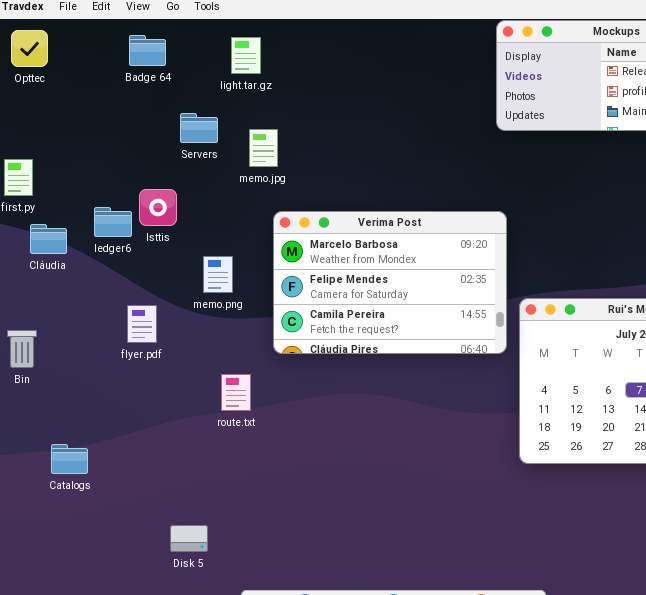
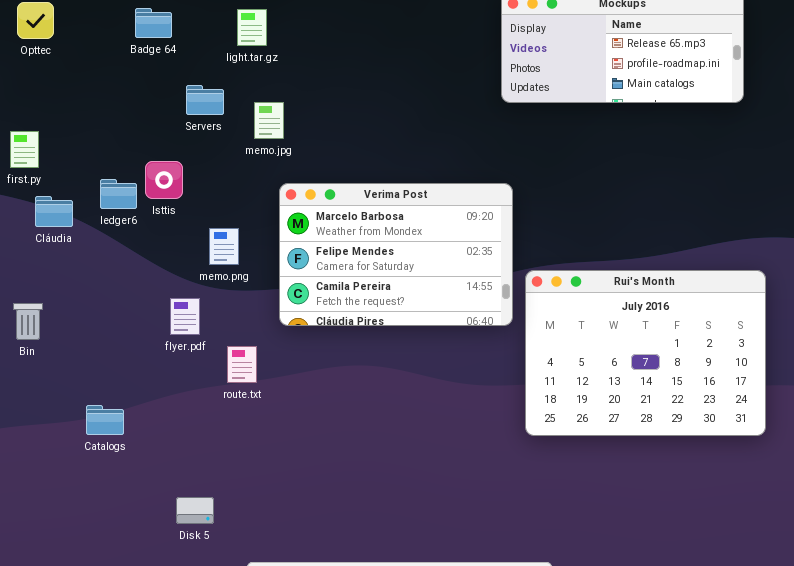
flyer.pdf: [127,305,157,343] -> [170,298,200,335], moved
Catalogs: [51,444,88,474] -> [86,405,124,435], moved

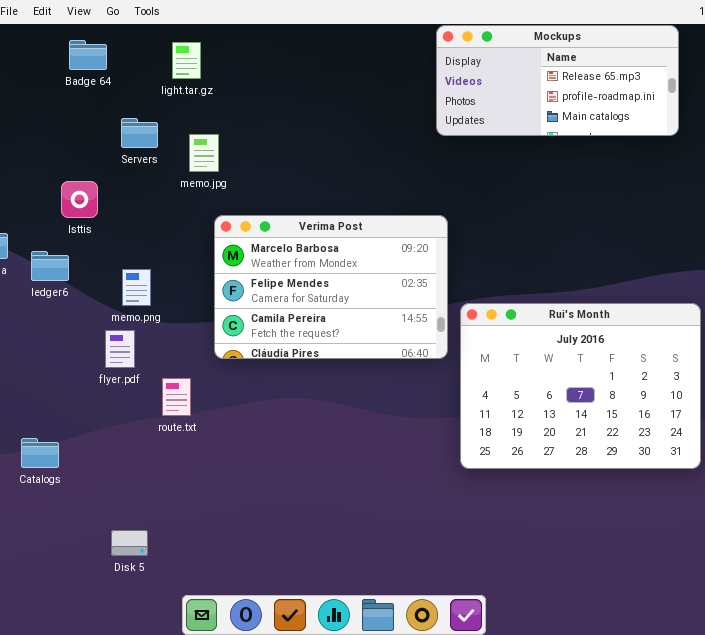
Isttis: [145,161,183,199] -> [61,181,98,218], moved
ledger6: [100,179,137,209] -> [31,251,69,281], moved
memo.png: [209,228,239,265] -> [122,269,151,306], moved

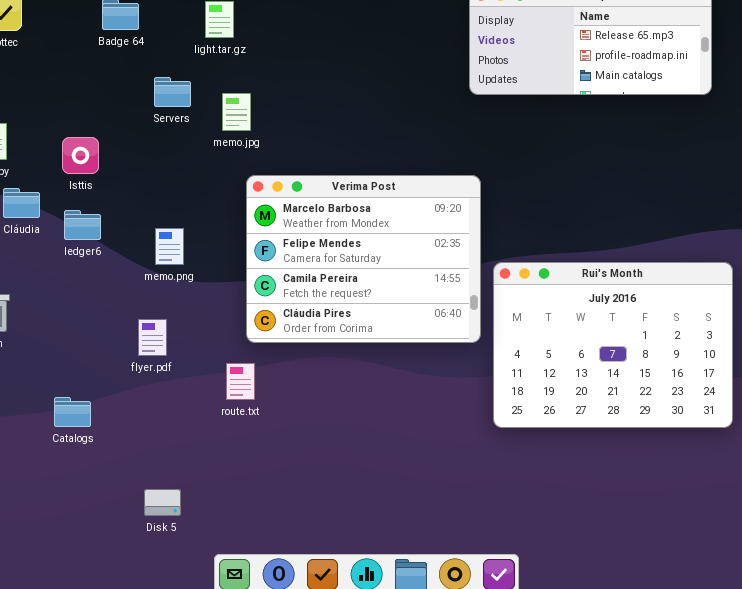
Isttis: [61,181,98,218] -> [62,137,99,174], moved
Verima Post: [214,215,448,359] -> [246,175,481,343], resized
flyer.pdf: [105,330,135,368] -> [138,319,167,356], moved
route.txt: [162,378,191,416] -> [226,363,255,400], moved

